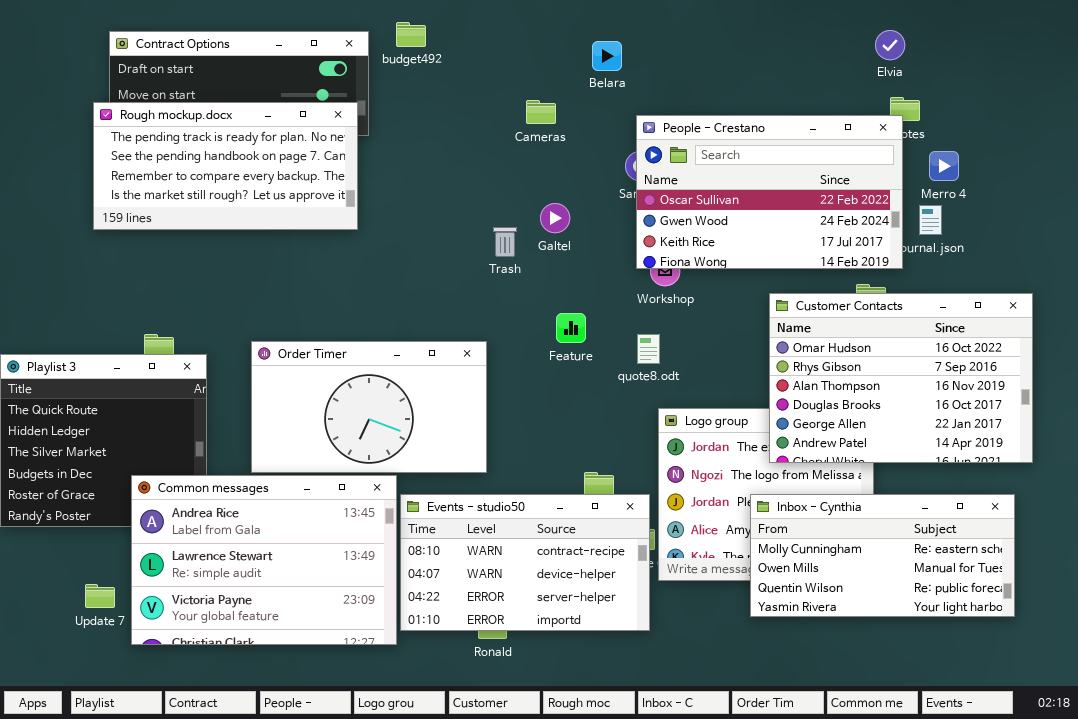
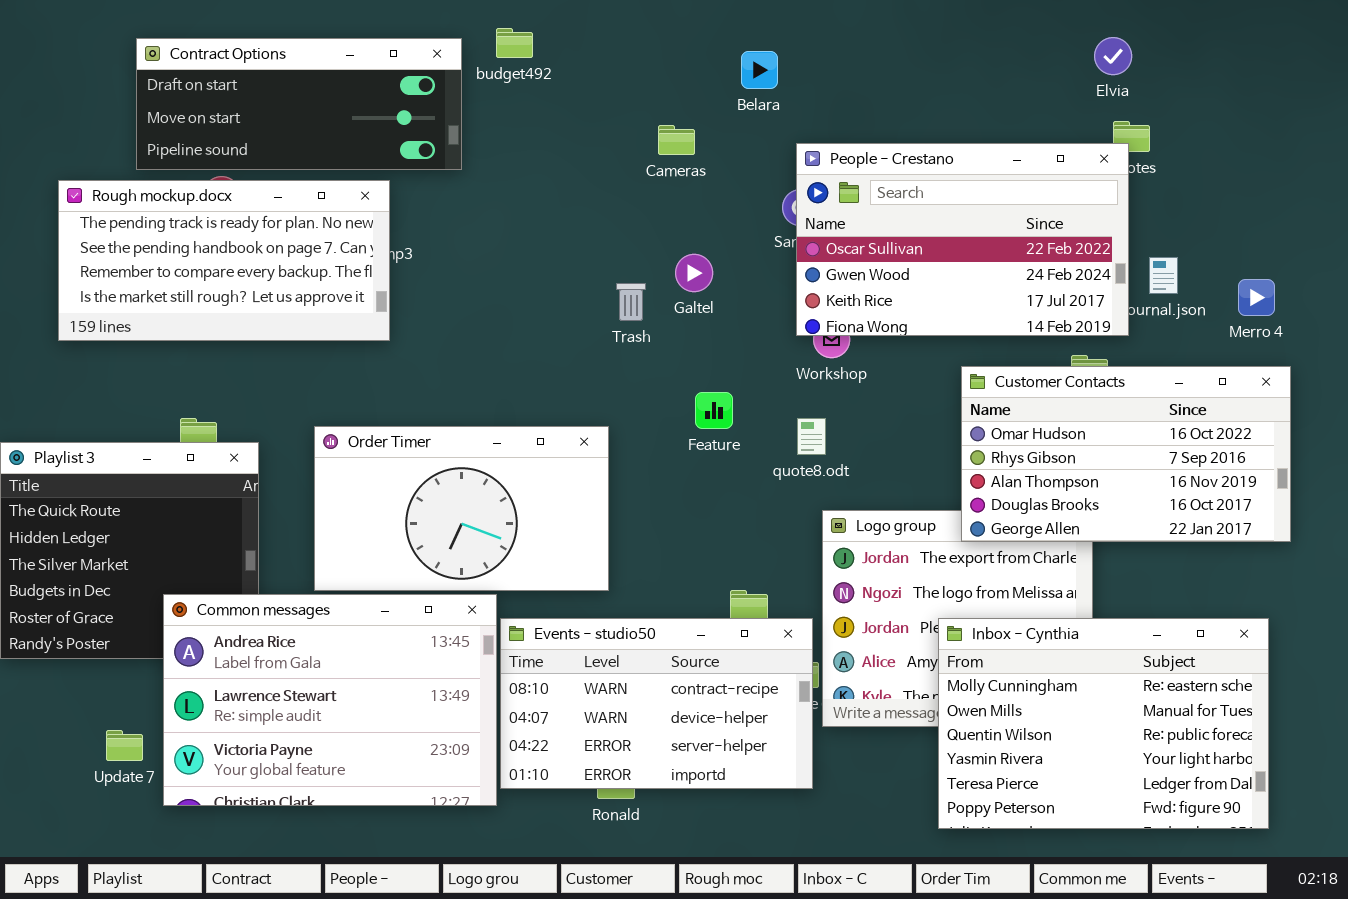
Rough mockup.docx: [93,102,358,230] -> [58,180,390,341], moved
Merro 4: [929,151,959,181] -> [1238,279,1275,316], moved
Customer Contacts: [769,293,1033,463] -> [961,366,1291,542], resized
Inbox - Cynthia: [750,494,1015,617] -> [938,618,1269,829], resized

